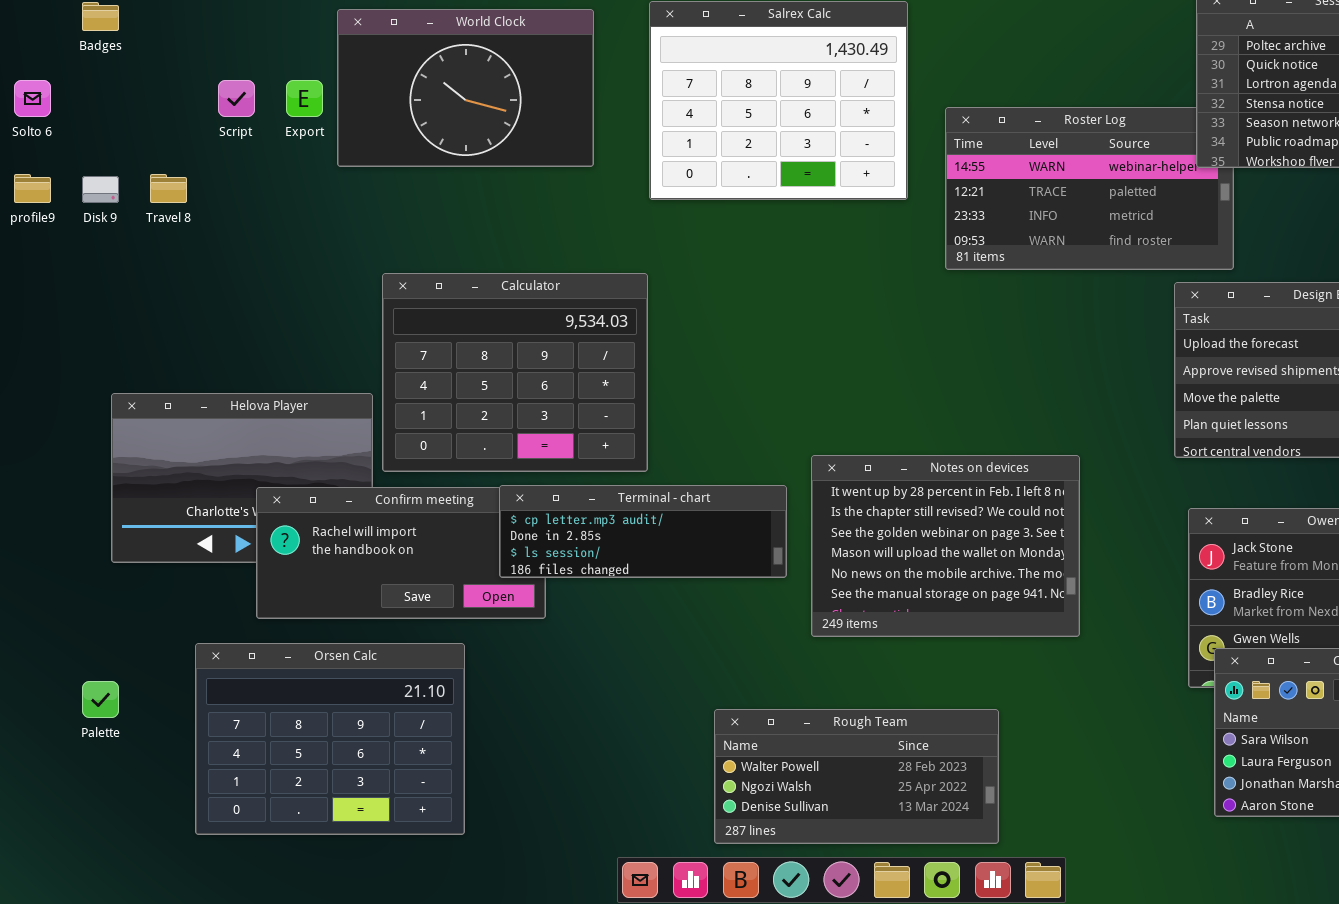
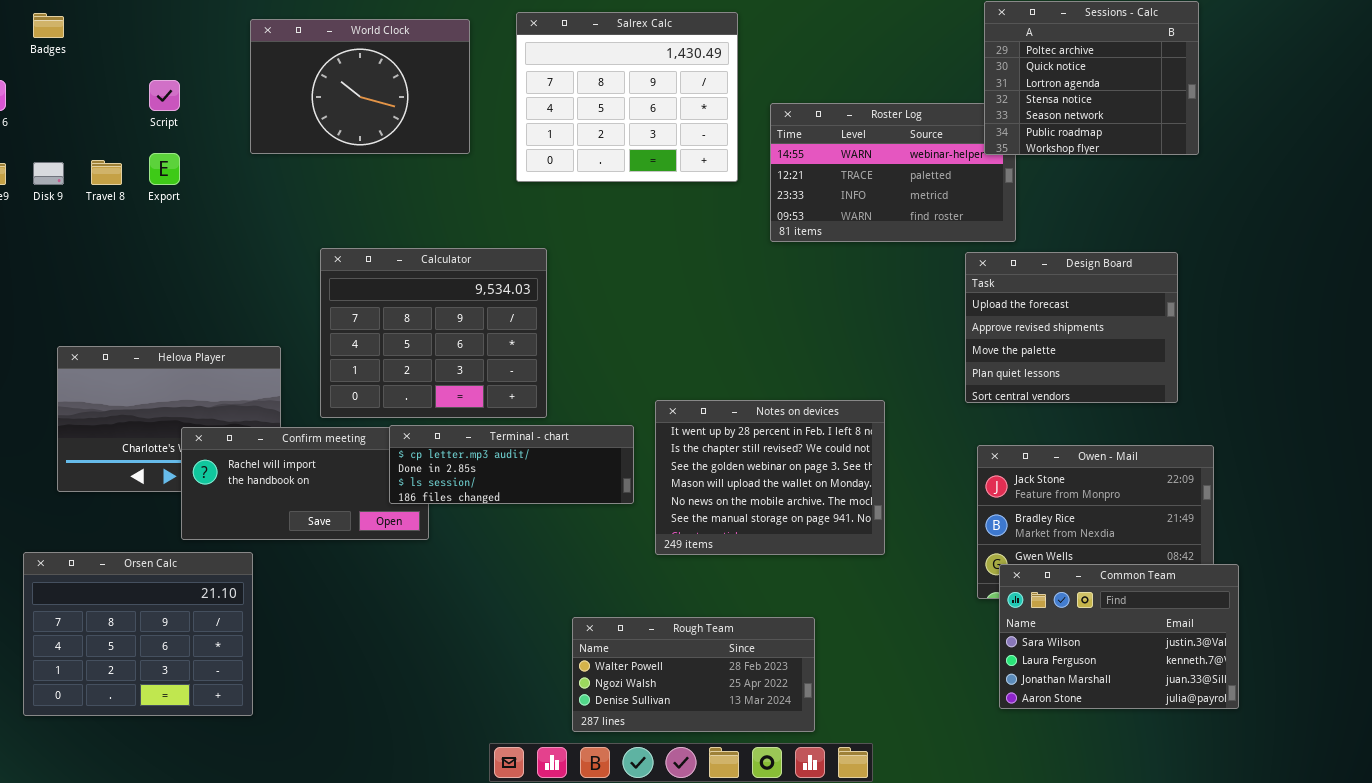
Export: [286,80,323,117] -> [149,153,180,185], moved
Calculator: [382,273,648,472] -> [320,248,547,418], moved
Orsen Calc: [195,643,465,835] -> [23,552,253,716], moved

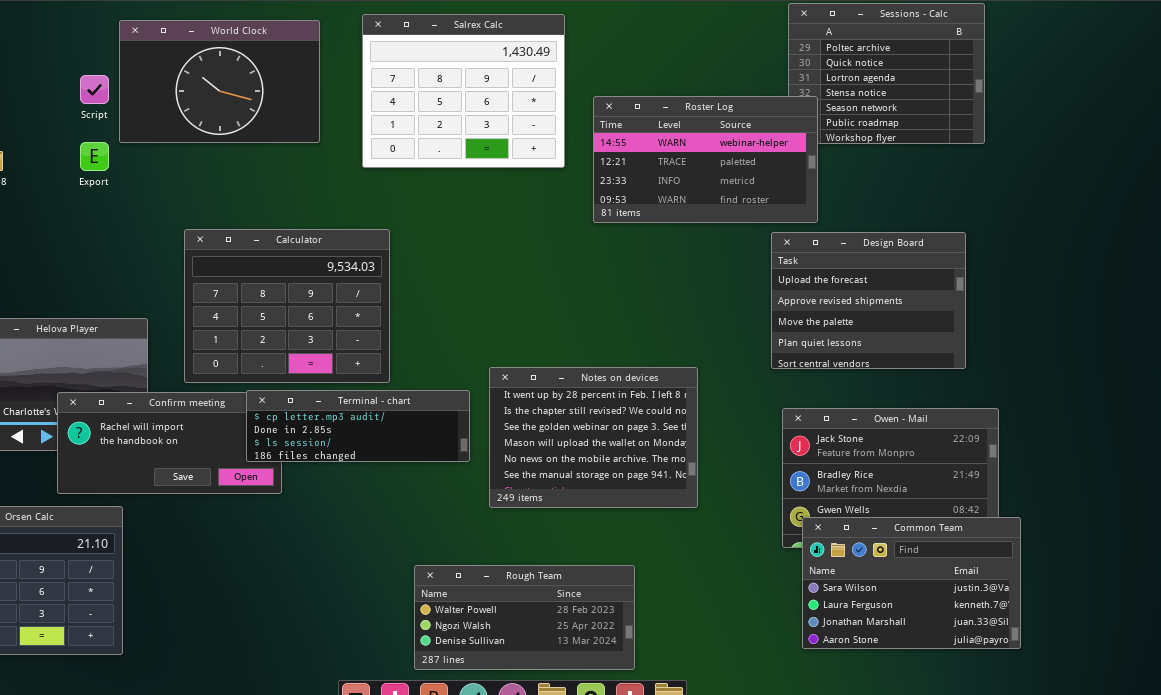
Script: [149,80,180,111] -> [80,75,109,104], moved
Roster Log: [770,103,1016,242] -> [593,96,818,223], raised
Export: [149,153,180,185] -> [80,142,109,171], moved

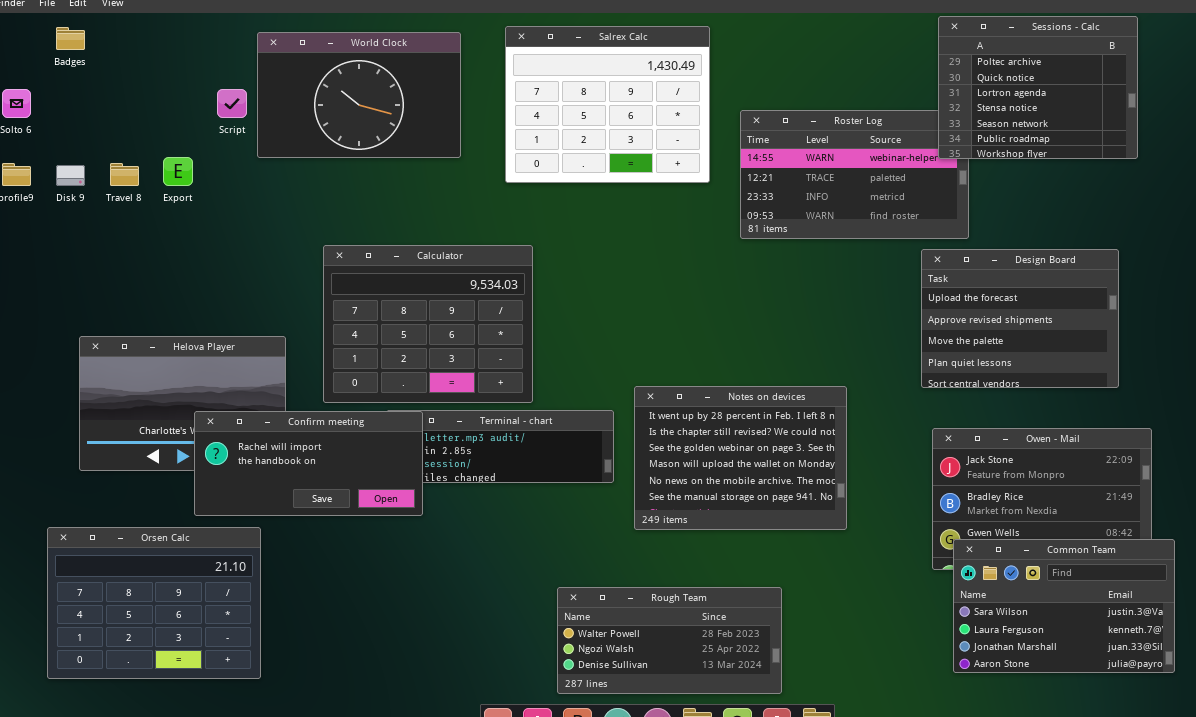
Sessions - Calc: [788,3,985,144] -> [938,16,1138,159], raised
Export: [80,142,109,171] -> [163,157,193,186], moved
Confirm meeting: [57,392,282,494] -> [194,411,423,516], raised

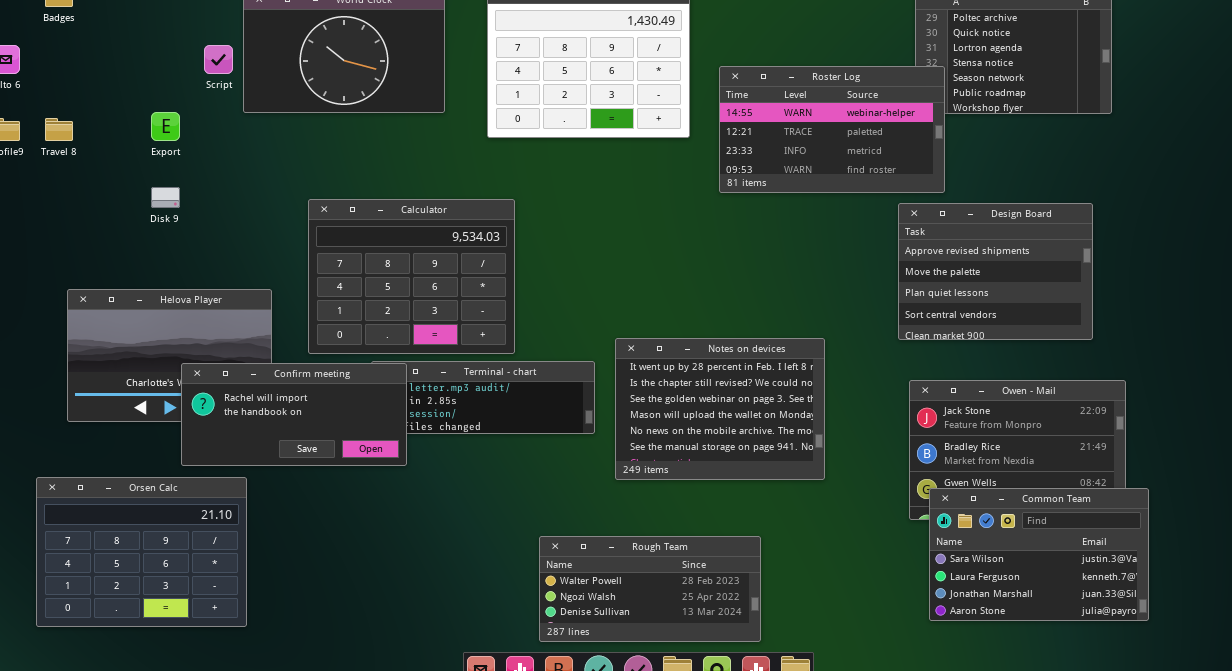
Roster Log: [740,110,969,239] -> [719,66,945,193], raised
Travel 8: [110,163,139,186] -> [45,118,73,141], moved
Disk 9: [56,165,85,186] -> [151,187,180,208], moved
Design Board: [921,249,1119,388] -> [898,203,1093,340], scrolled down 1 row

